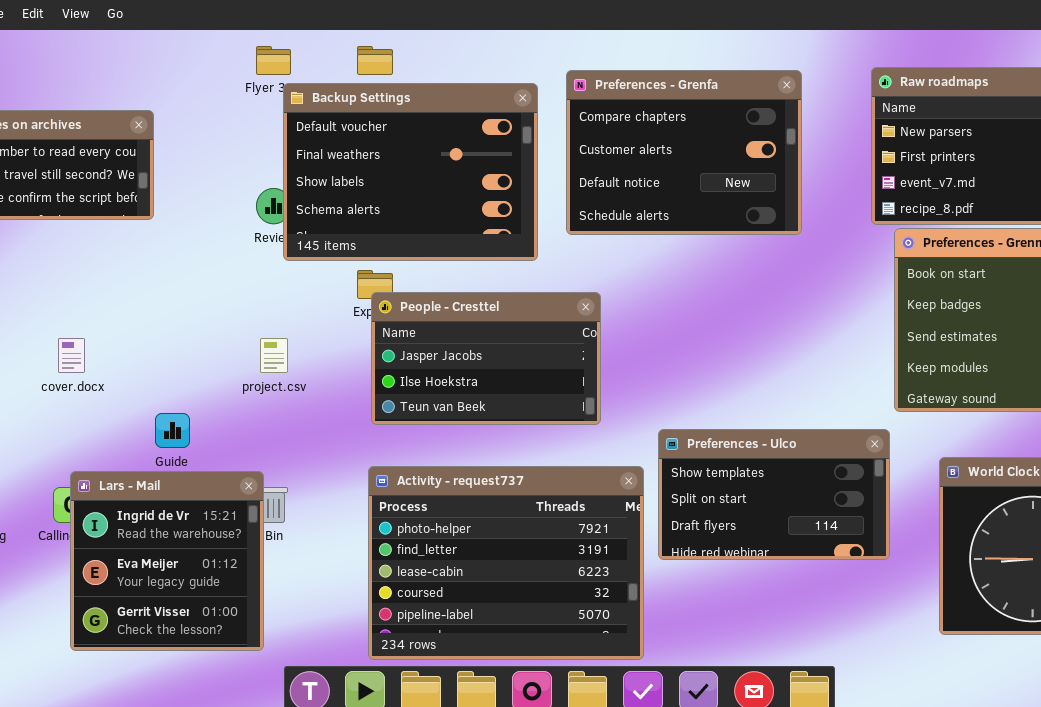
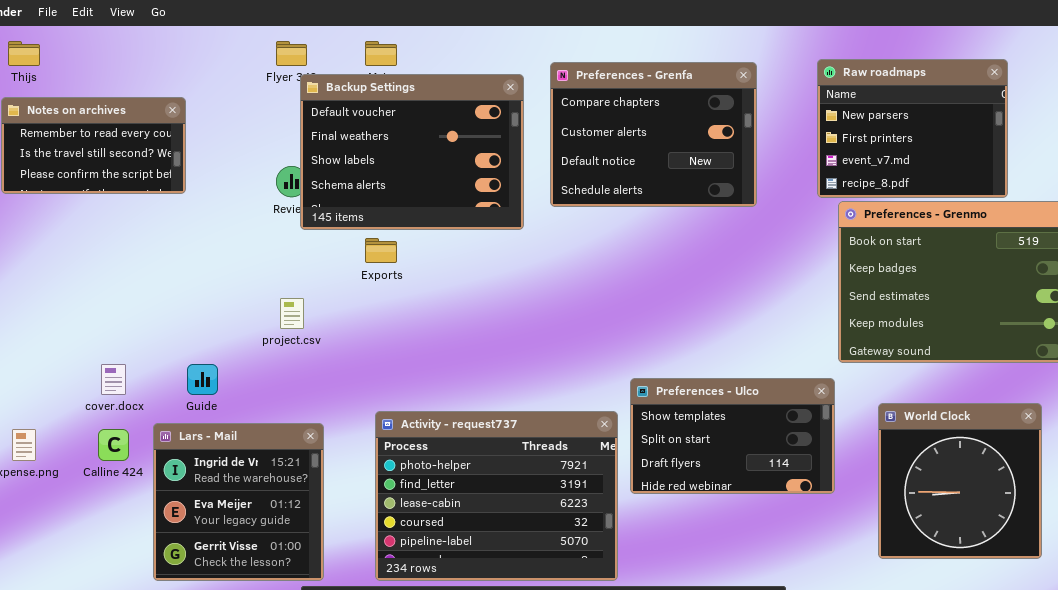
People - Cresttel: [371,292,601,425] -> none, closed
cover.docx: [58,338,85,373] -> [101,364,126,395], moved
Lars - Mail: [70,471,264,651] -> [153,423,324,581], moved

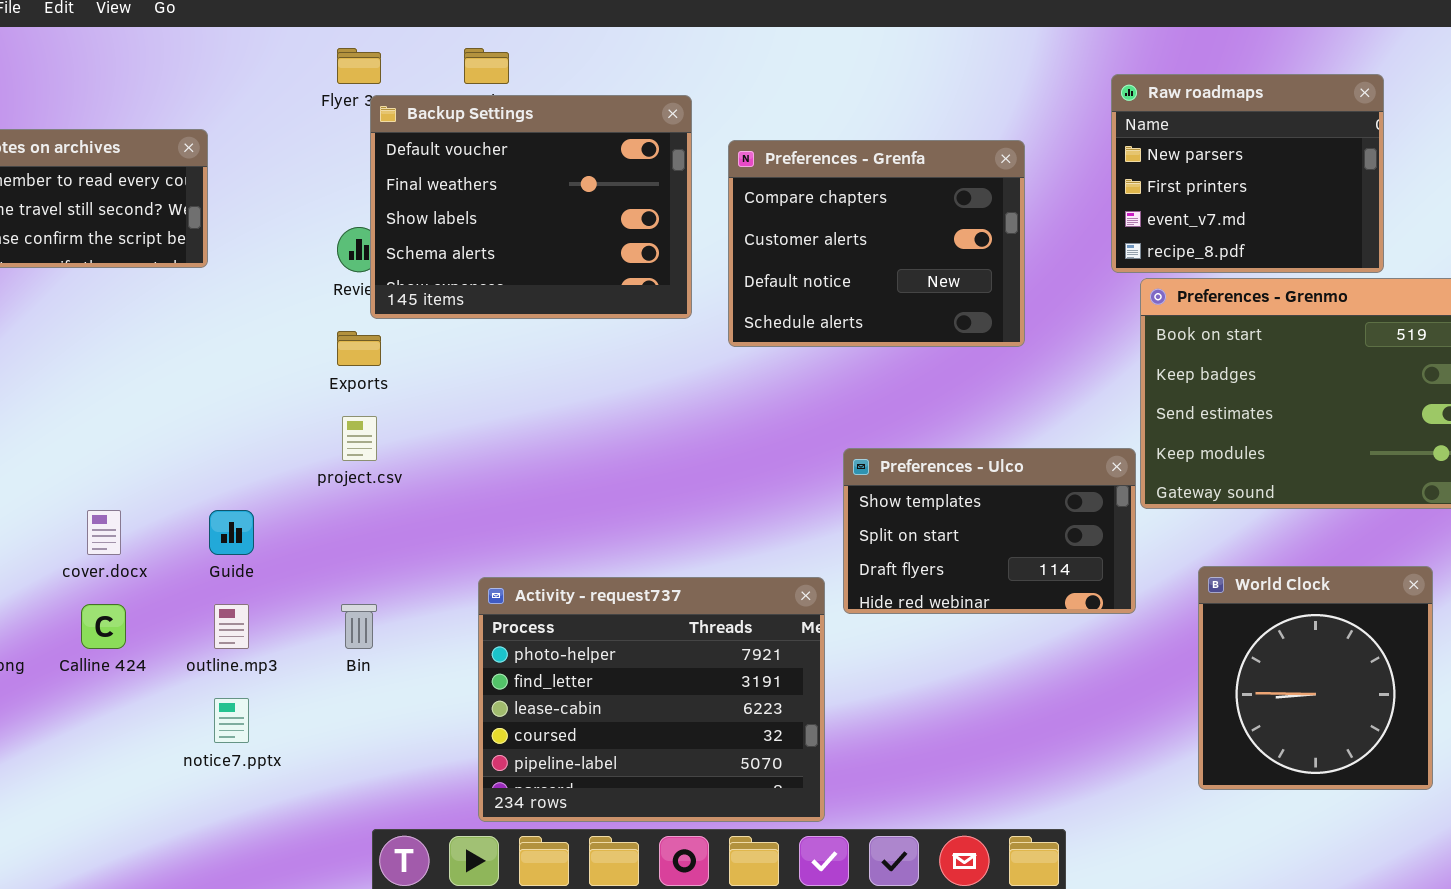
Preferences - Grenfa: [550,62,757,207] -> [728,140,1025,347], moved
Exports: [365,238,397,263] -> [337,331,381,366], moved
Preferences - Ulco: [630,378,835,494] -> [843,448,1136,614], moved
Lars - Mail: [153,423,324,581] -> none, closed

